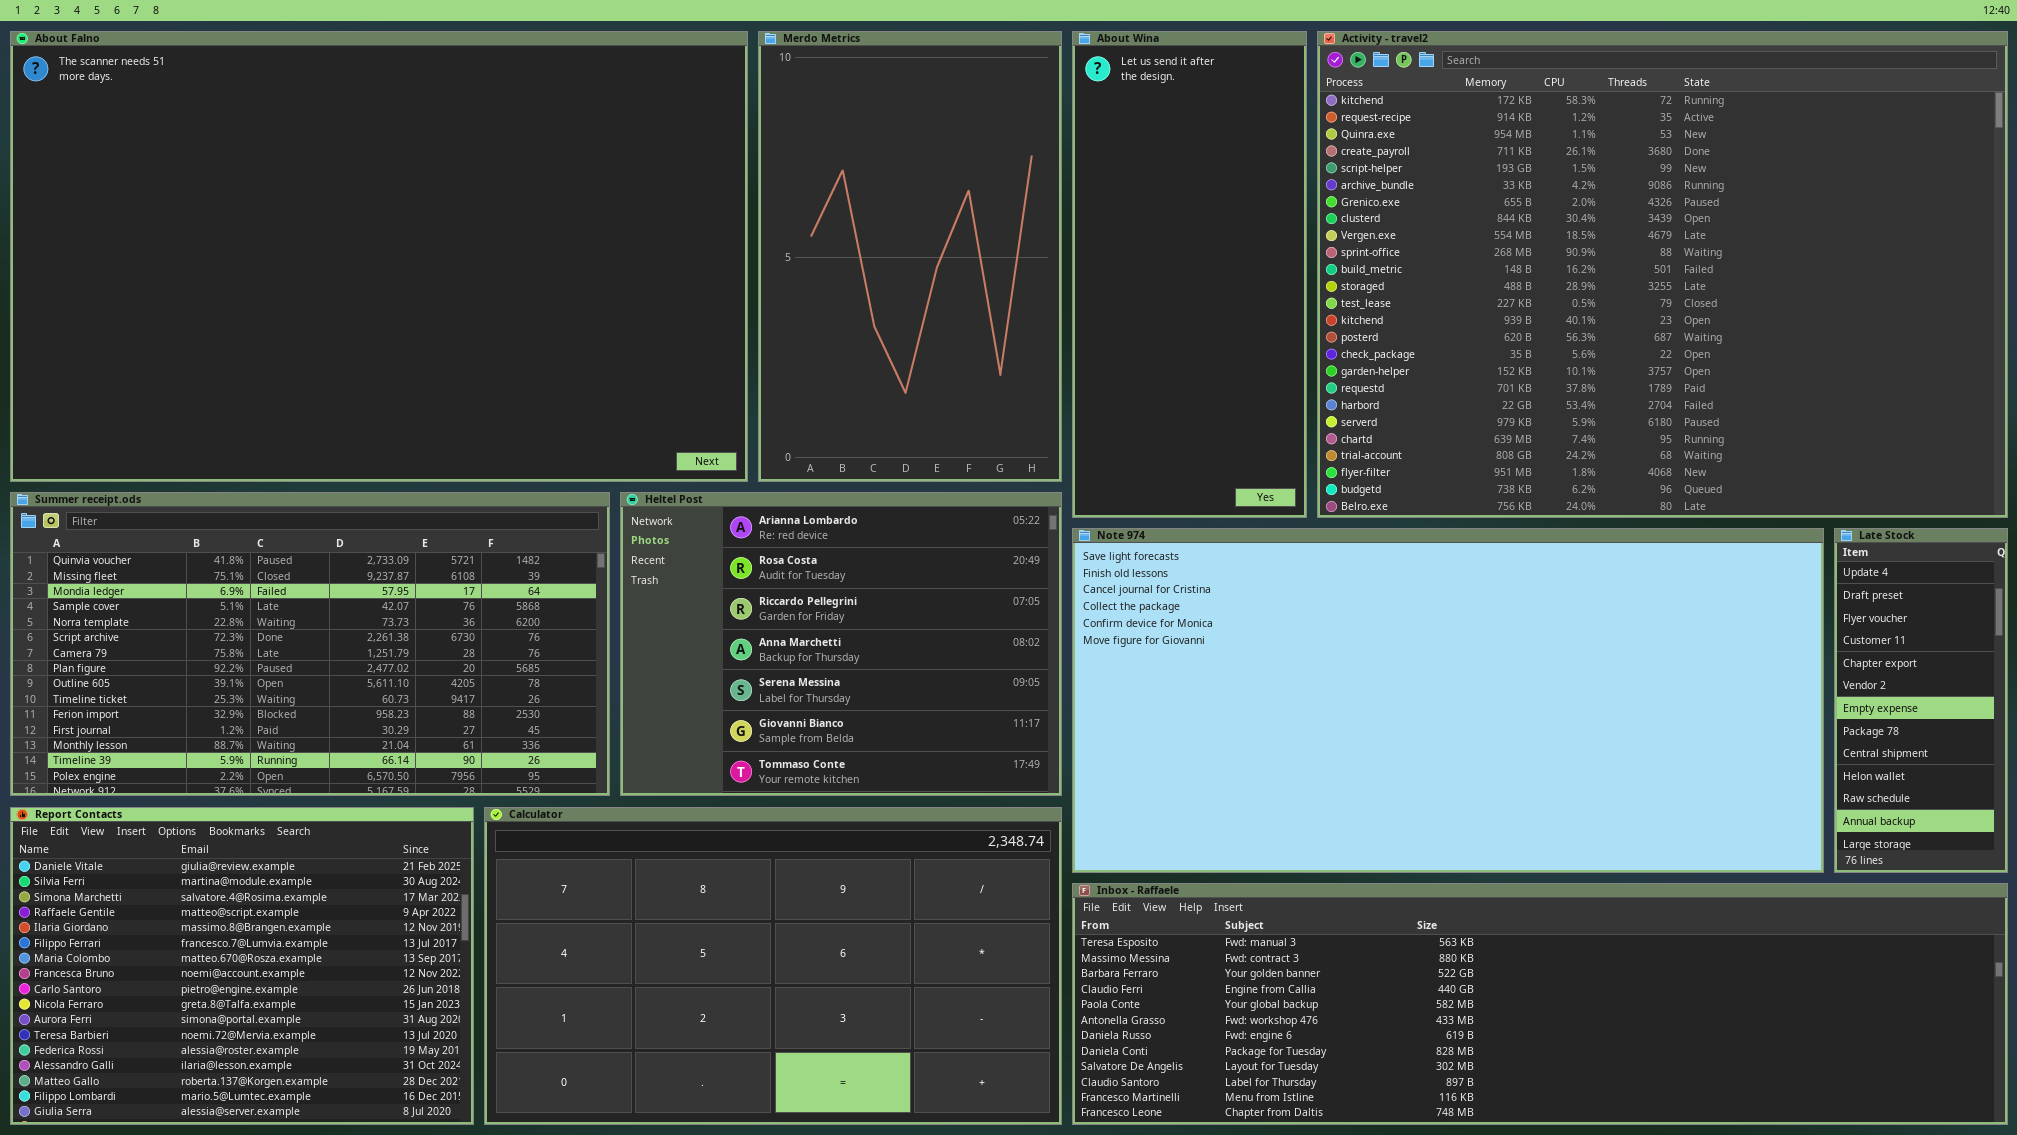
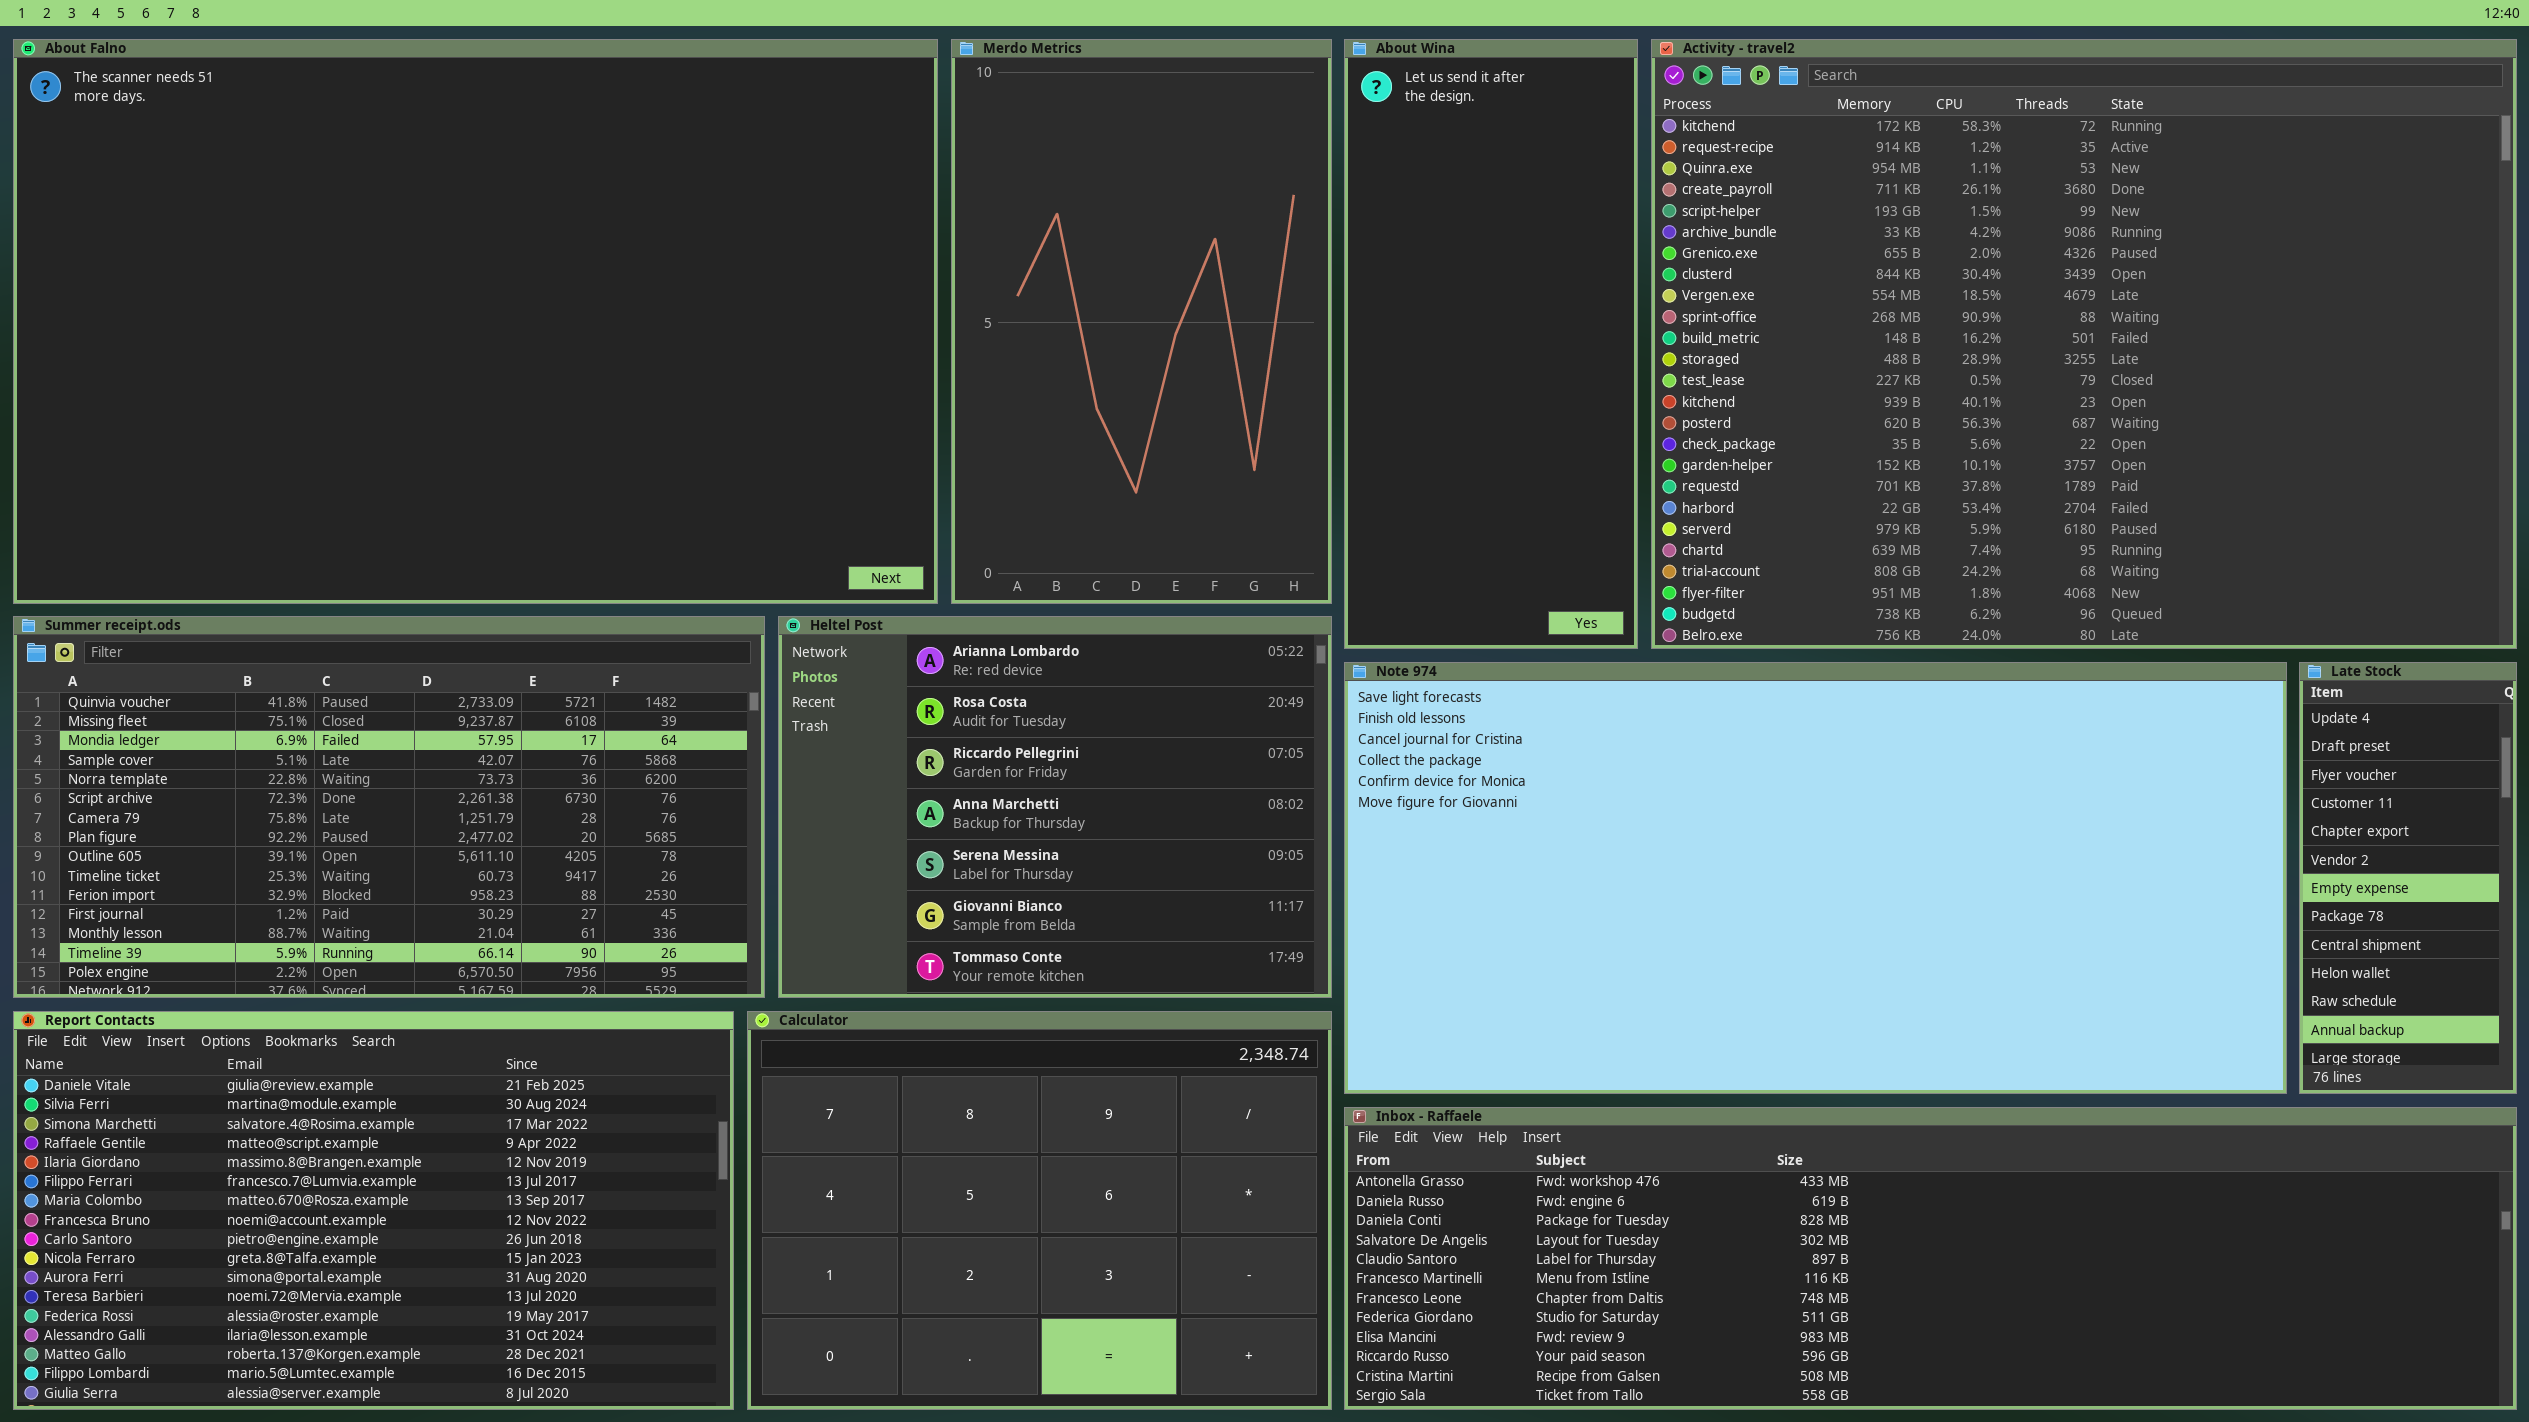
Report Contacts: [10,807,474,1125] -> [13,1011,734,1410], resized
Calculator: [484,807,1062,1125] -> [747,1011,1332,1410], resized
Inbox - Raffaele: [1072,883,2008,1125] -> [1344,1107,2517,1410], scrolled down 5 rows

